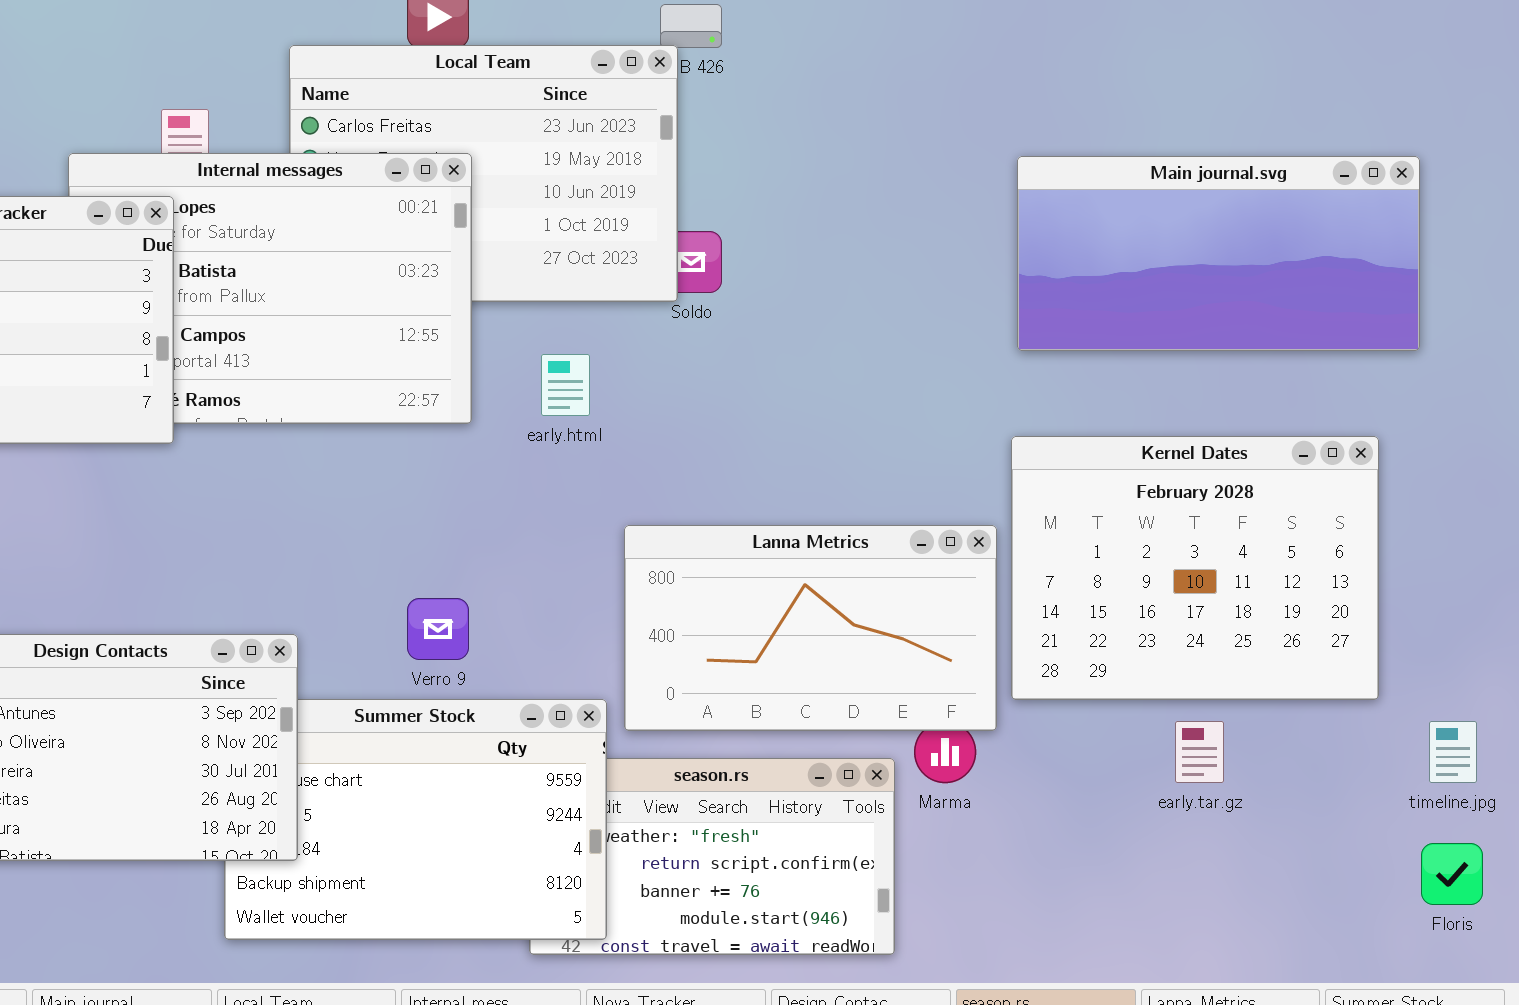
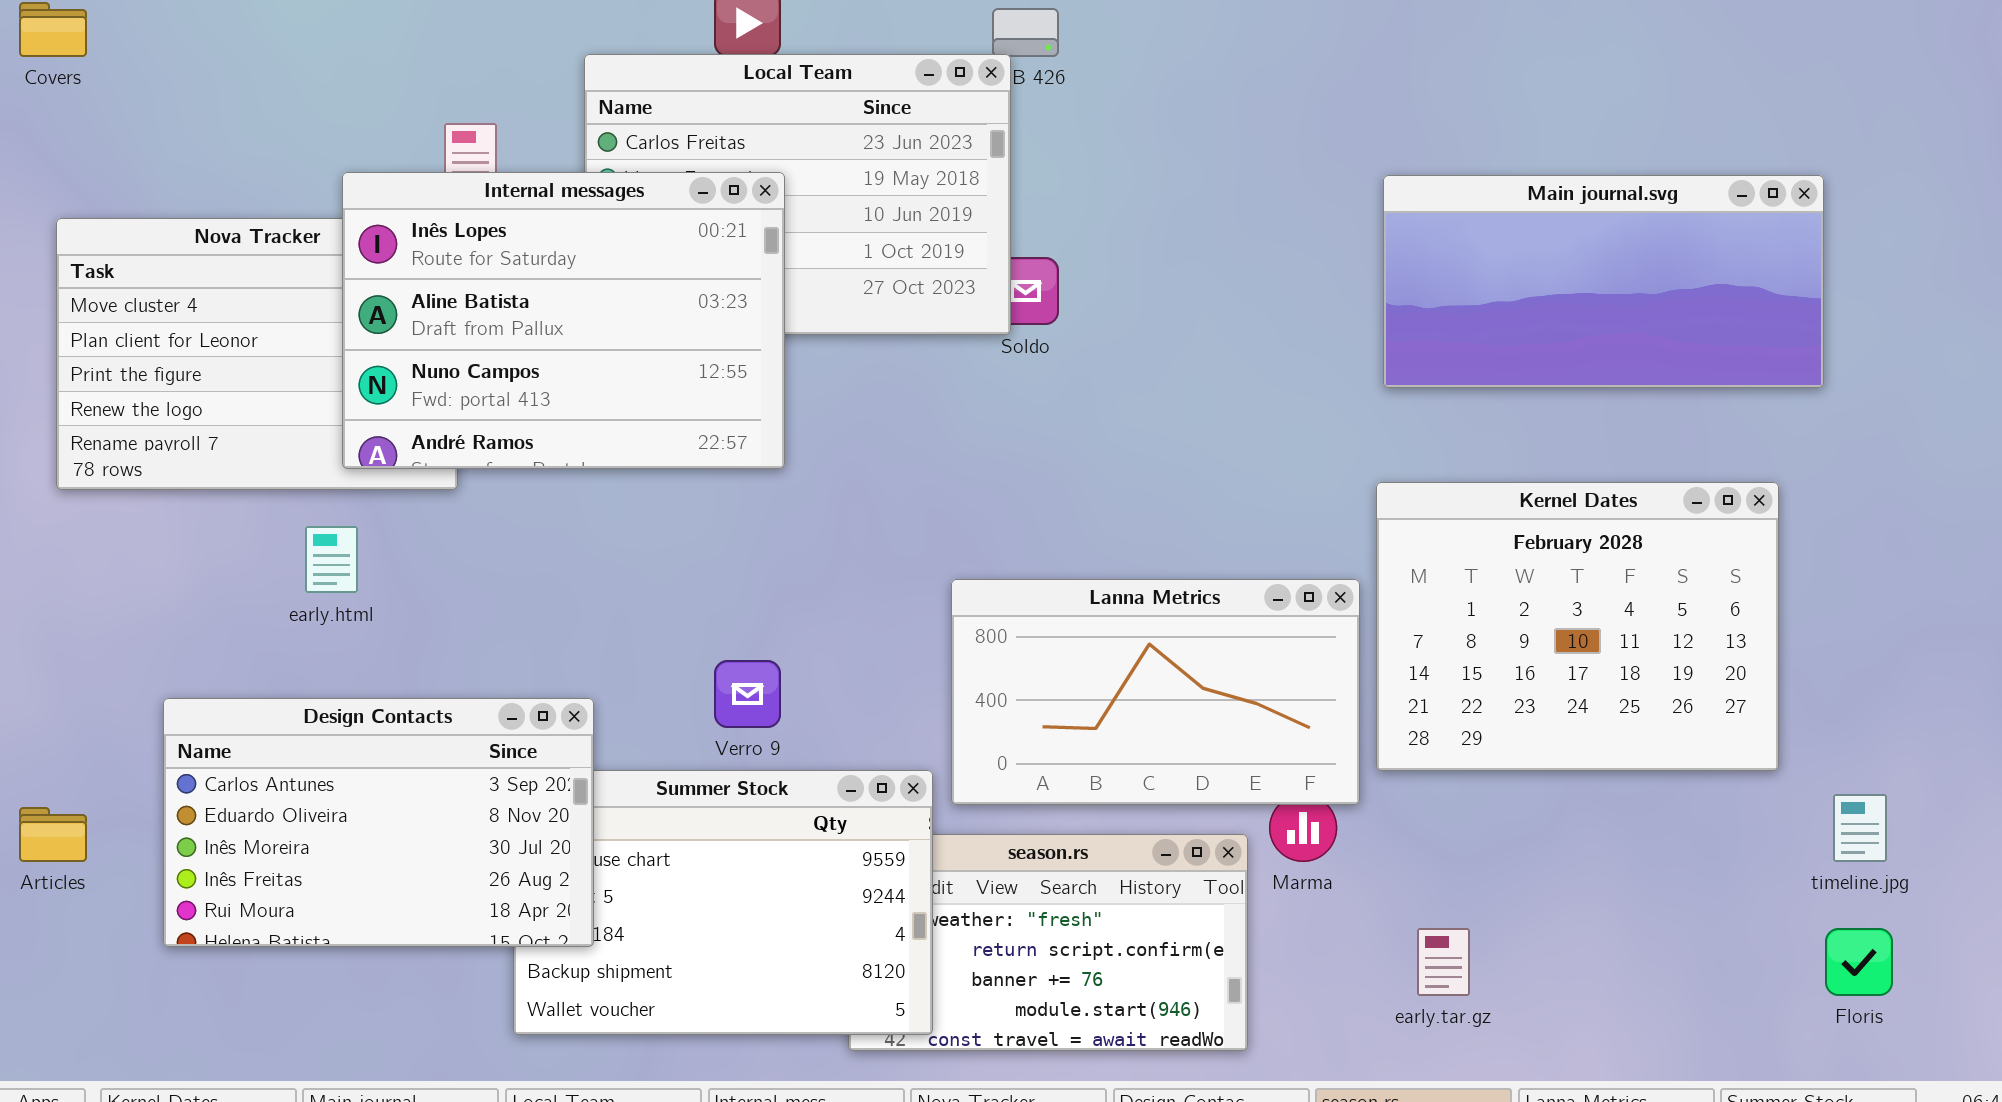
Internal messages: [68,153,472,424] -> [342,172,785,469], raised
early.html: [541,354,590,416] -> [305,526,358,593], moved
early.tar.gz: [1175,721,1224,783] -> [1417,928,1470,996], moved

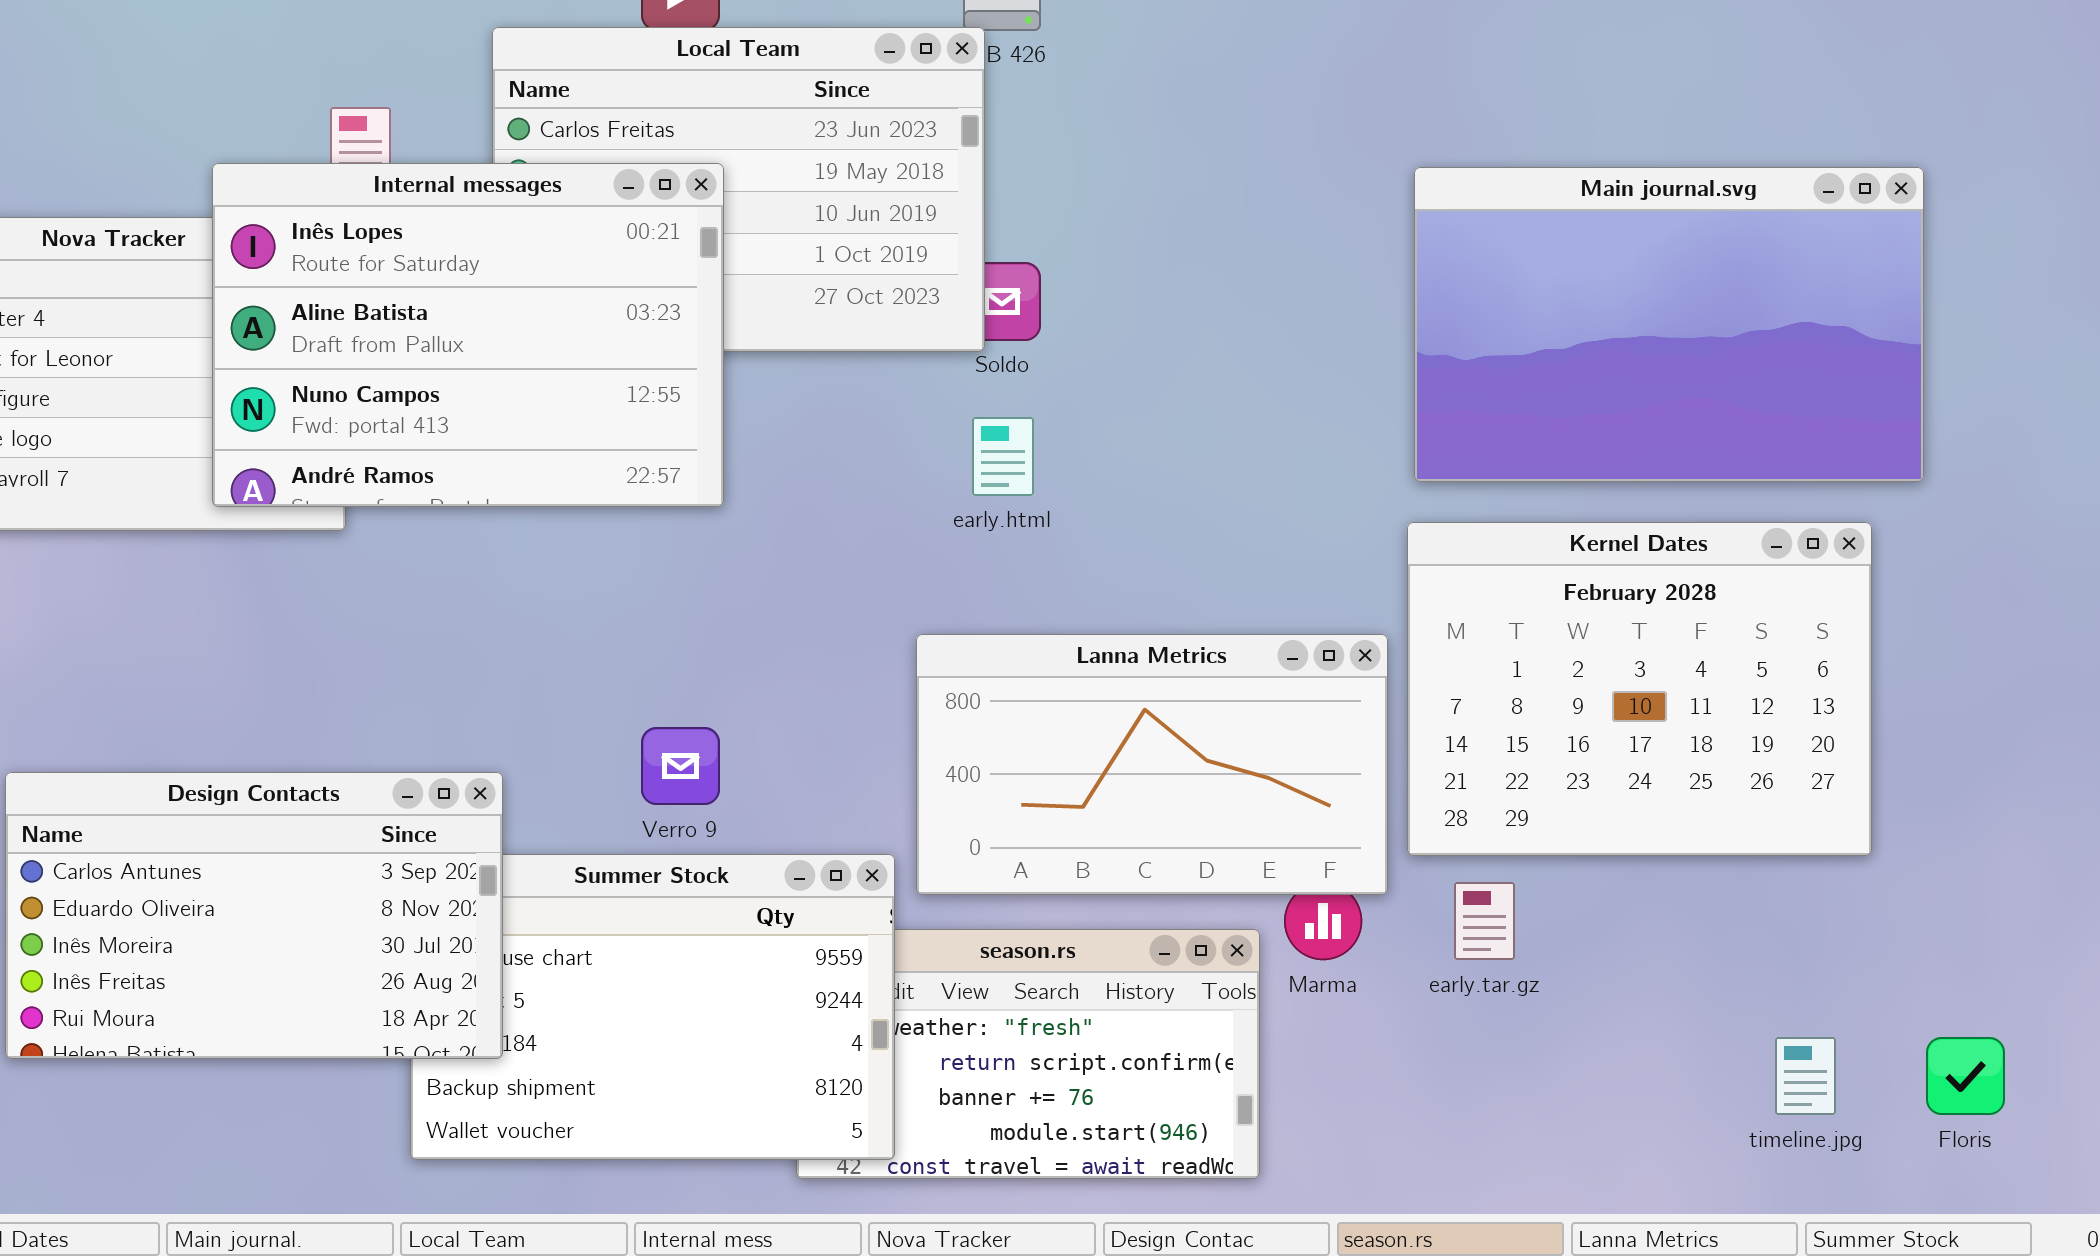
Main journal.svg: [1383,175,1824,388] -> [1414,167,1924,482], resized
early.html: [305,526,358,593] -> [972,417,1034,496], moved
timeline.jpg: [1833,794,1887,862] -> [1775,1037,1836,1115], moved
early.tar.gz: [1417,928,1470,996] -> [1454,882,1515,960], moved

